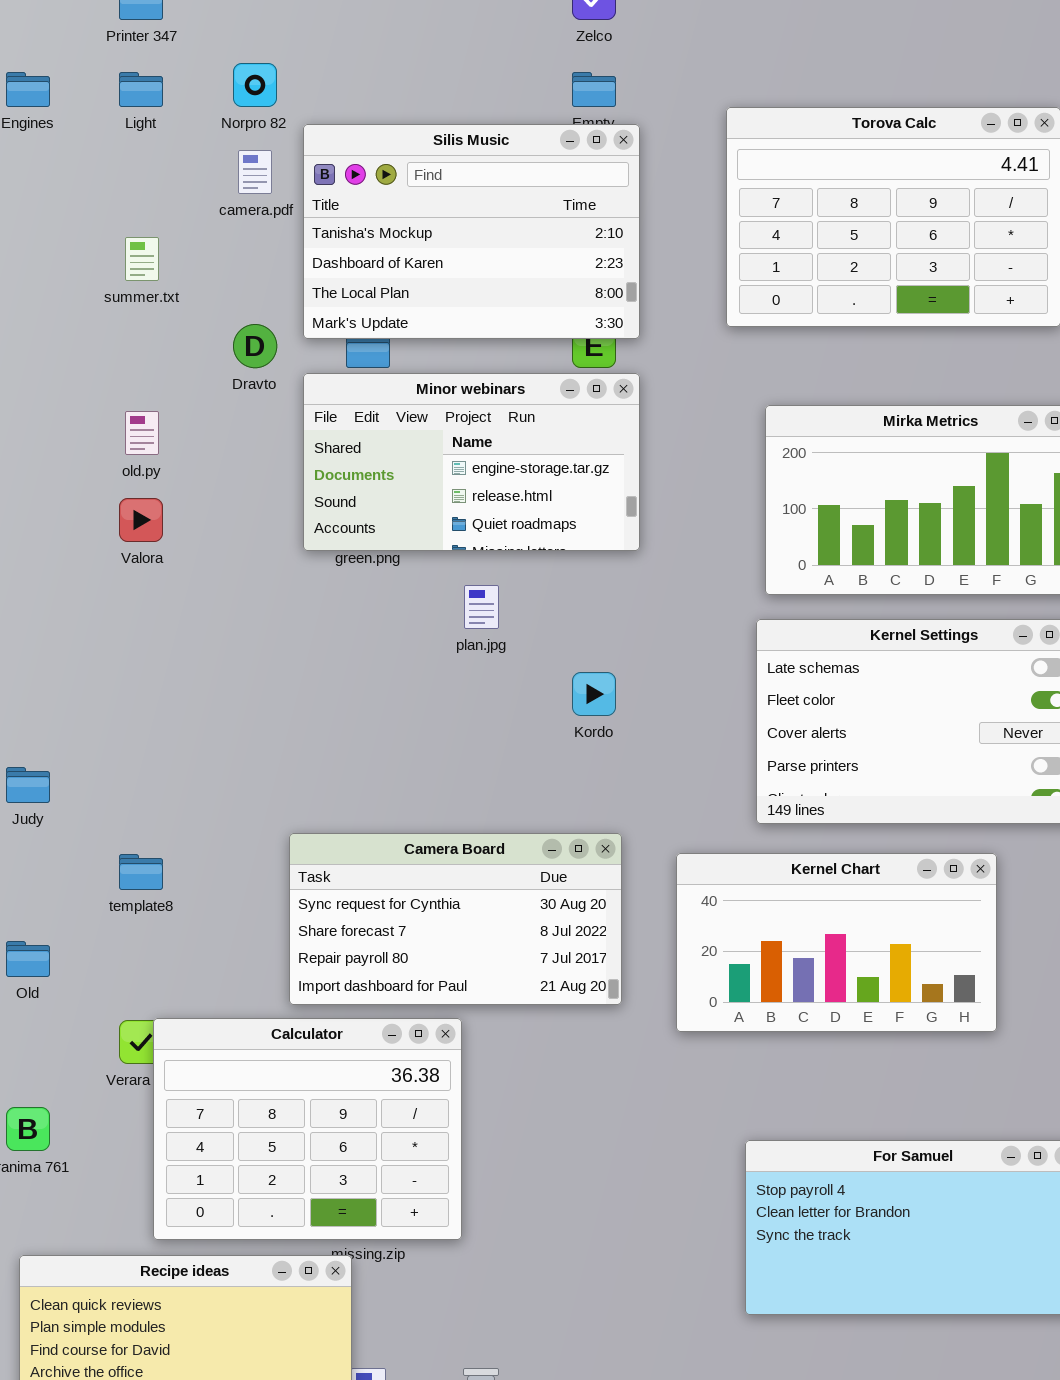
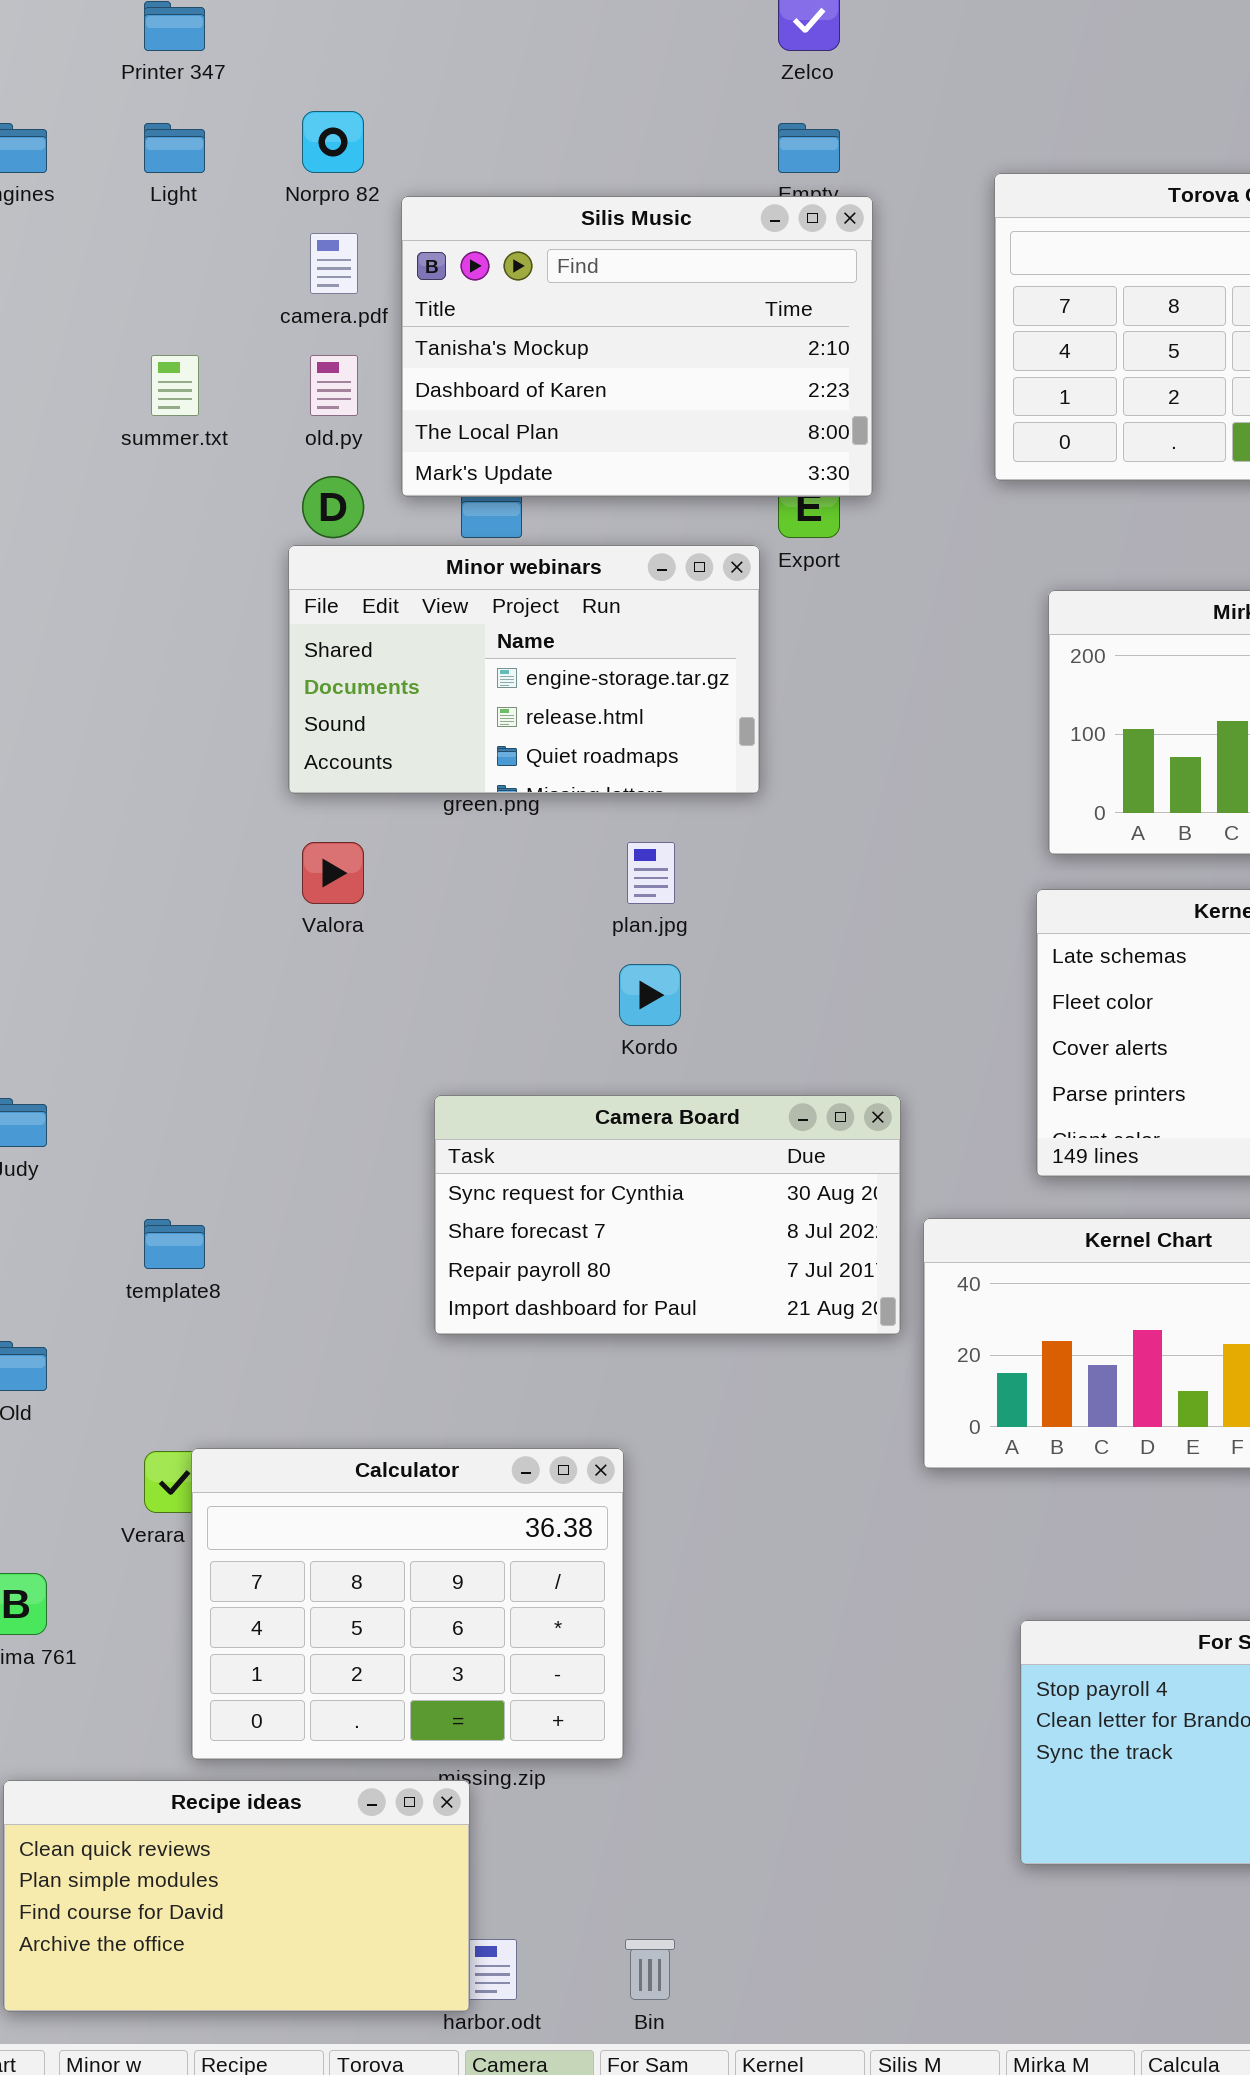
Minor webinars: [303,373,640,551] -> [288,545,760,794], moved
old.py: [125,411,159,455] -> [310,355,358,416], moved
Valora: [119,498,163,542] -> [302,842,364,904], moved
Kordo: [572,672,616,716] -> [619,964,681,1026], moved
Camera Board: [289,833,622,1005] -> [434,1095,901,1335], moved

